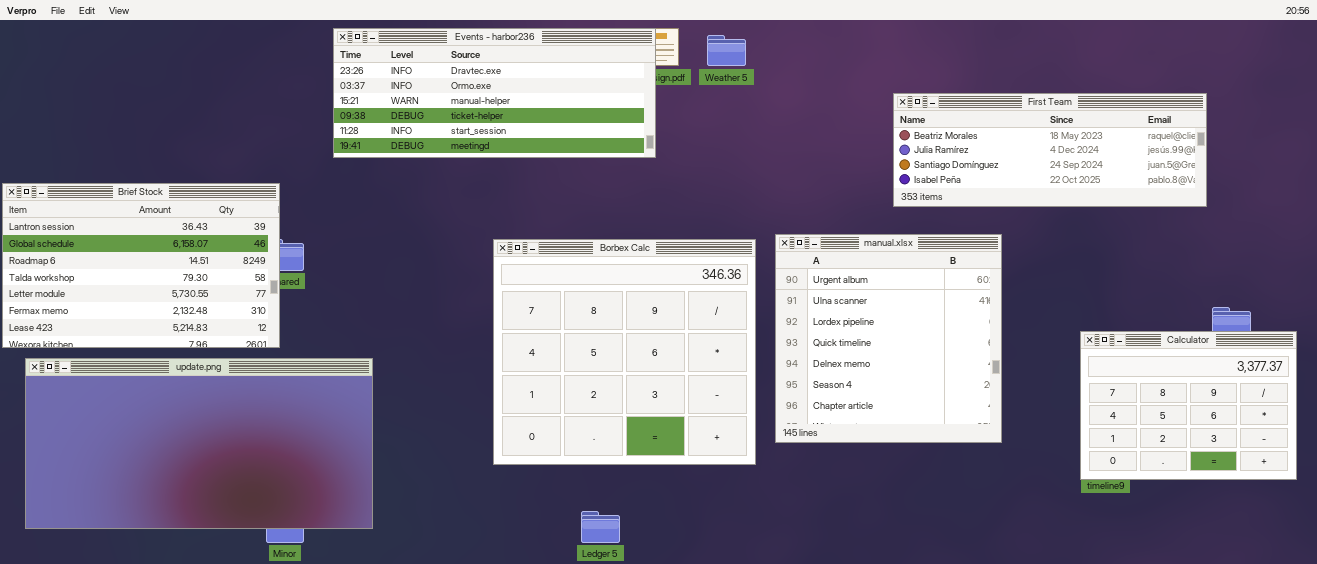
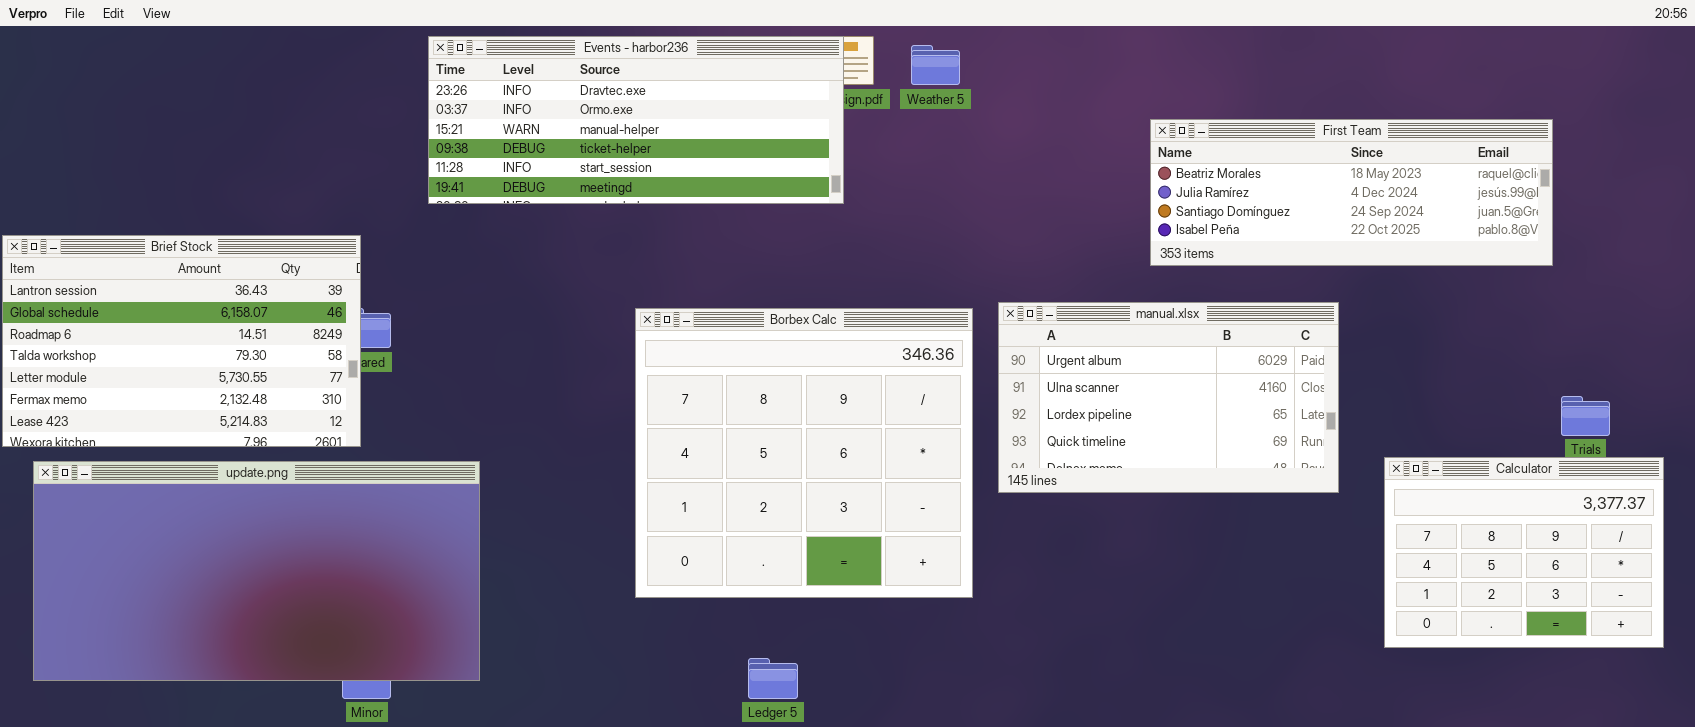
manual.xlsx: [775,234,1002,443] -> [998,302,1339,493], resized
Calculator: [1080,331,1297,480] -> [1384,457,1664,648], moved

